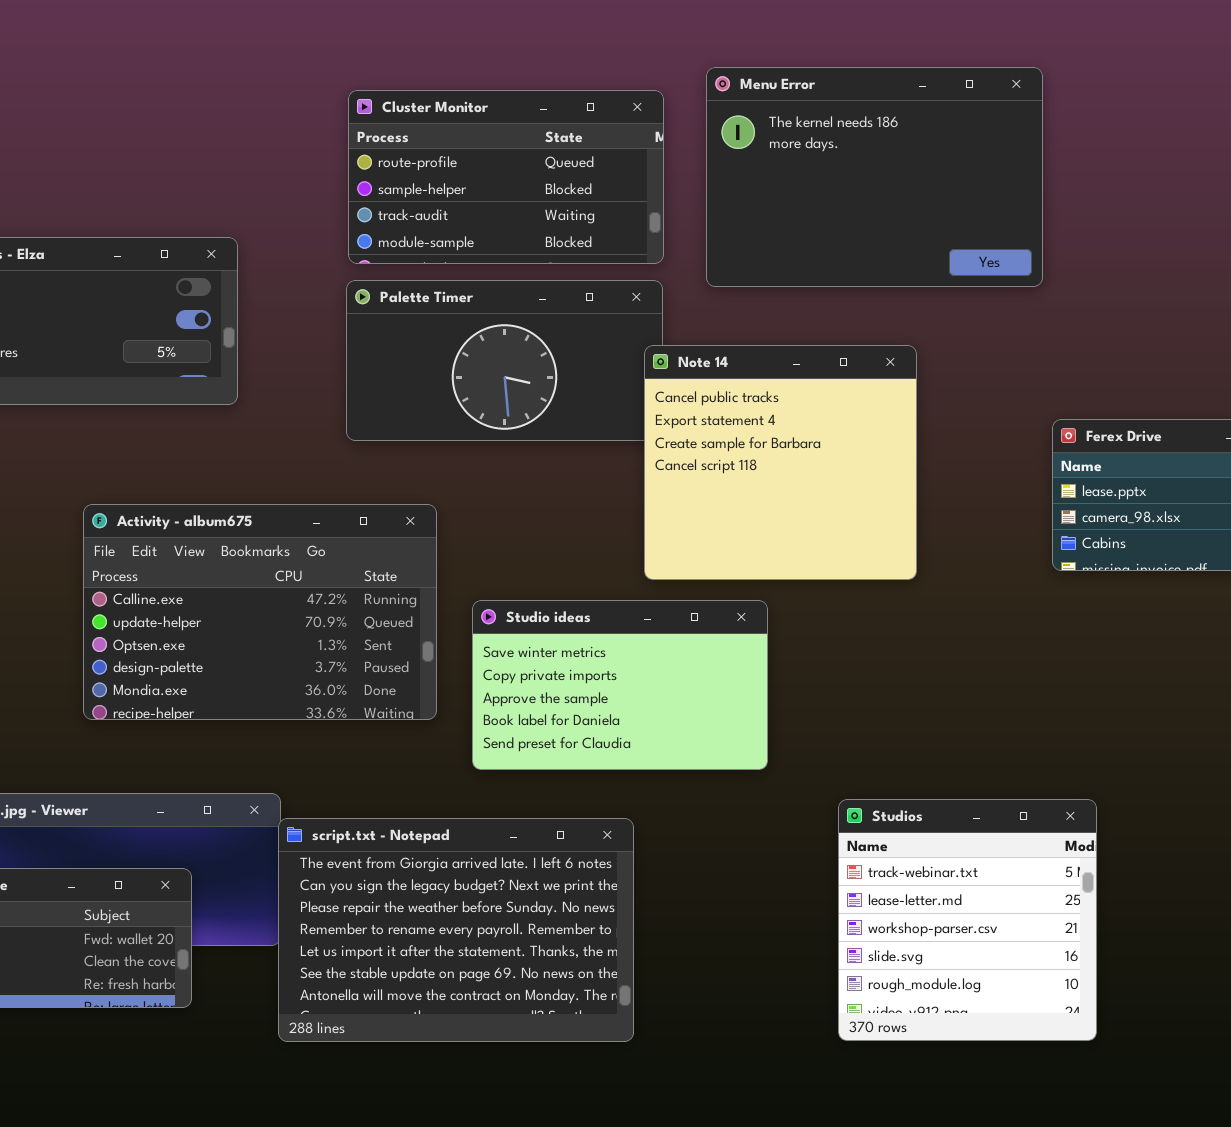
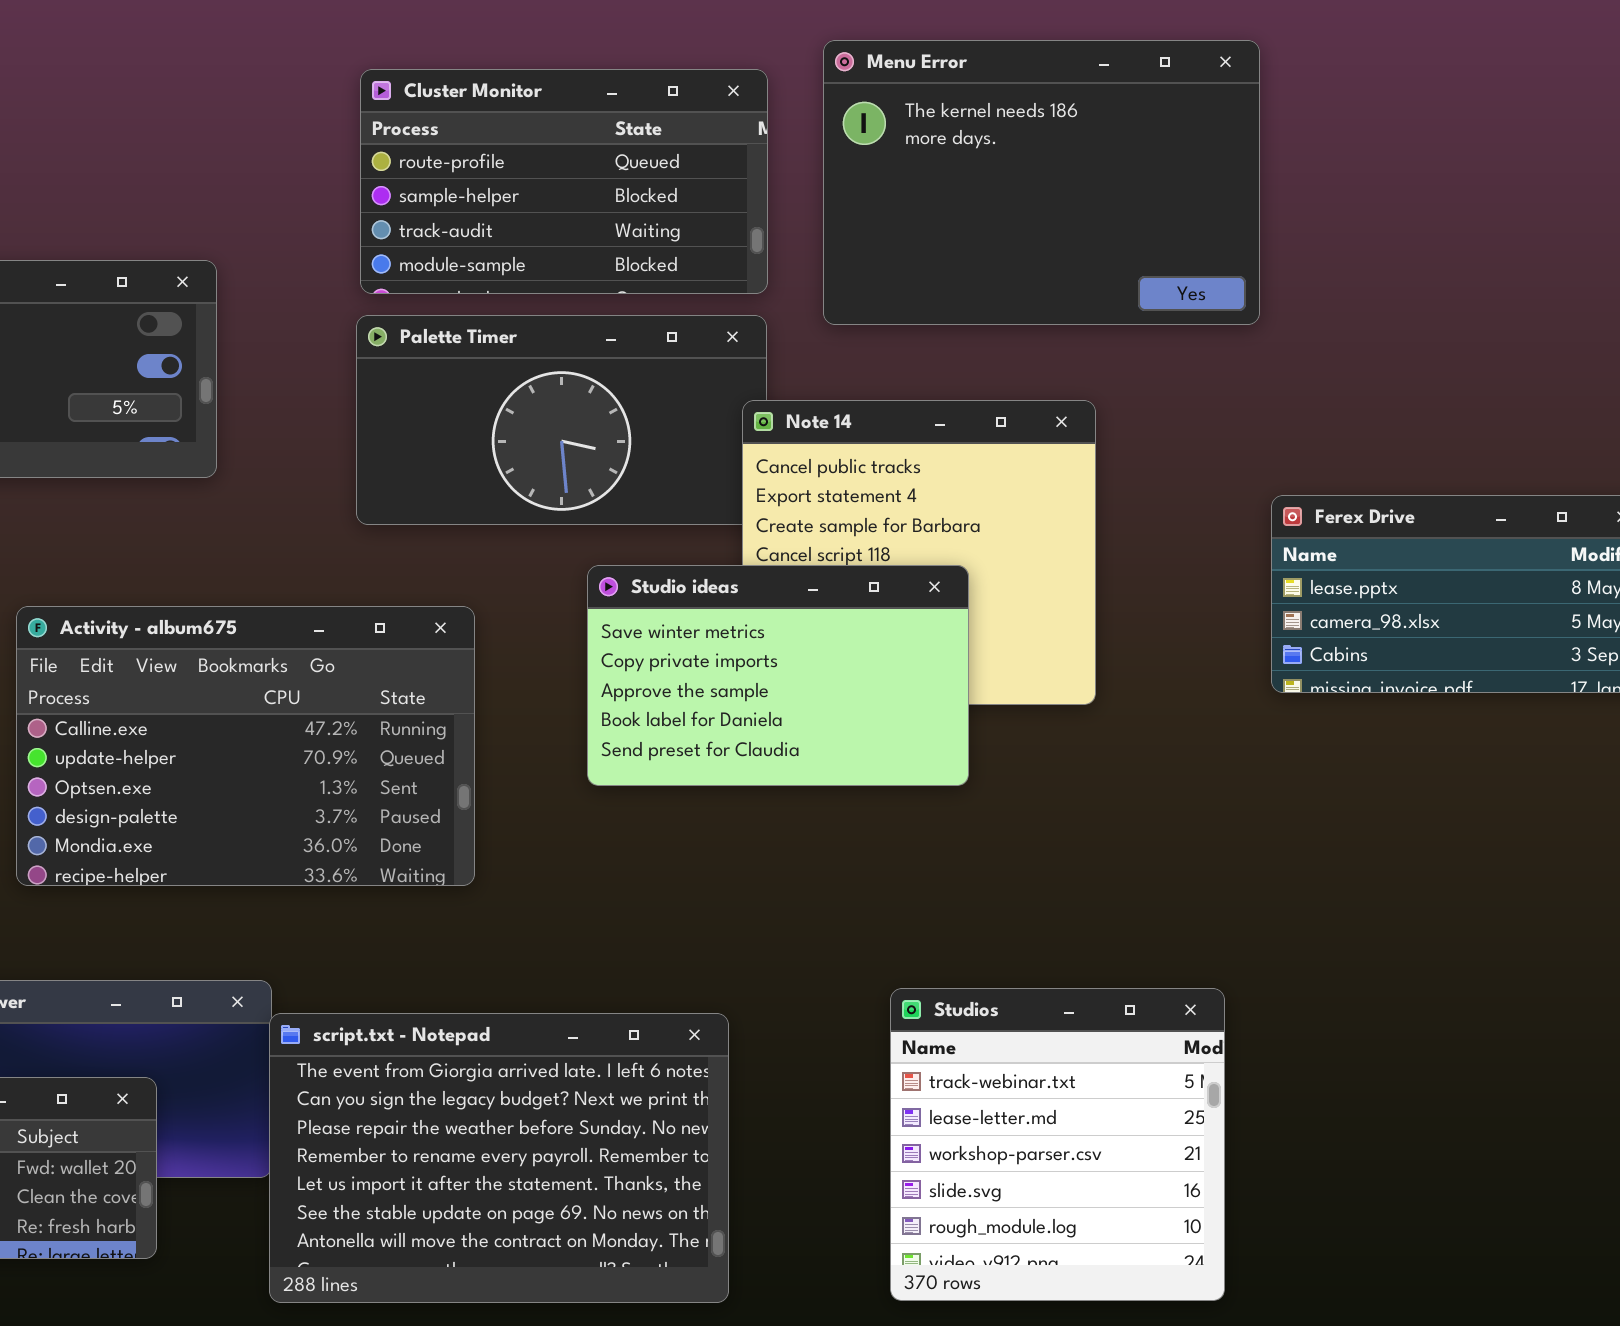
Studio ideas: [472,600,768,770] -> [587,565,969,786], moved
Studios: [838,799,1097,1041] -> [890,988,1225,1301], moved

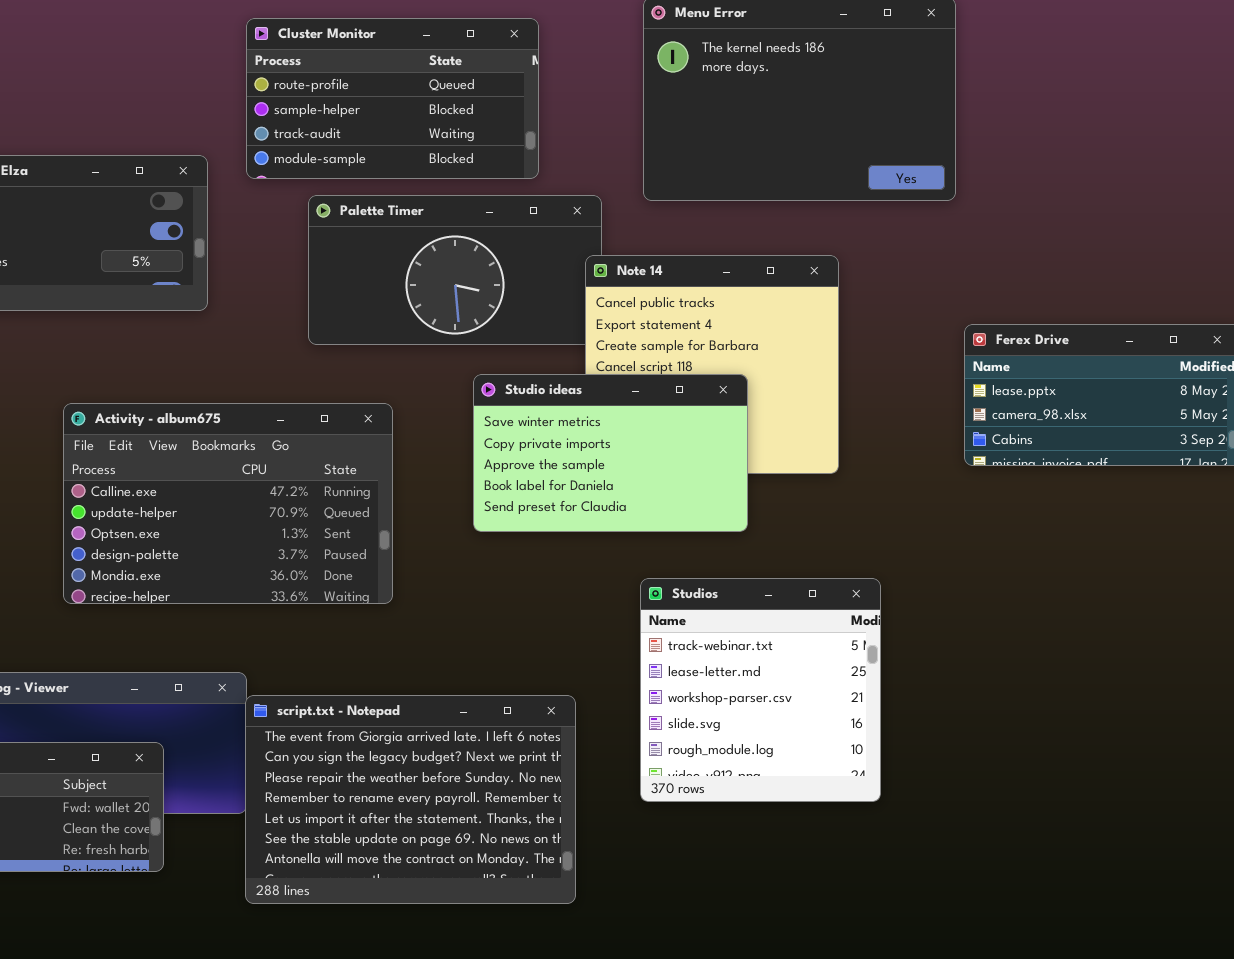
Cluster Monitor: [360,69,768,294] -> [246,18,539,179], moved
Studios: [890,988,1225,1301] -> [640,578,881,802], moved

